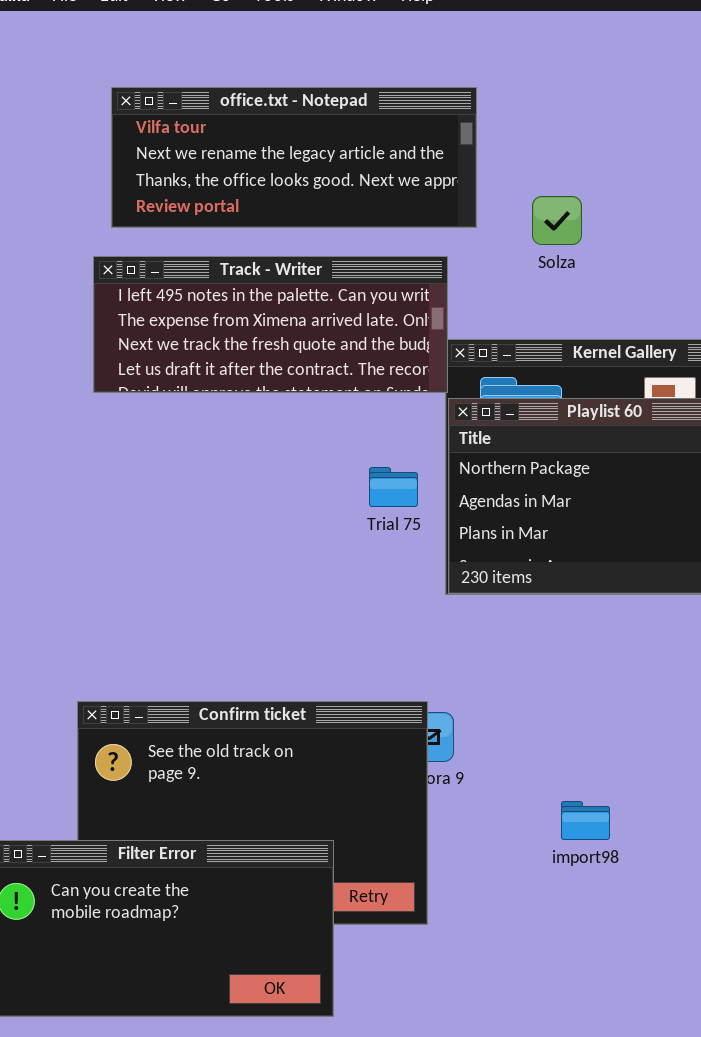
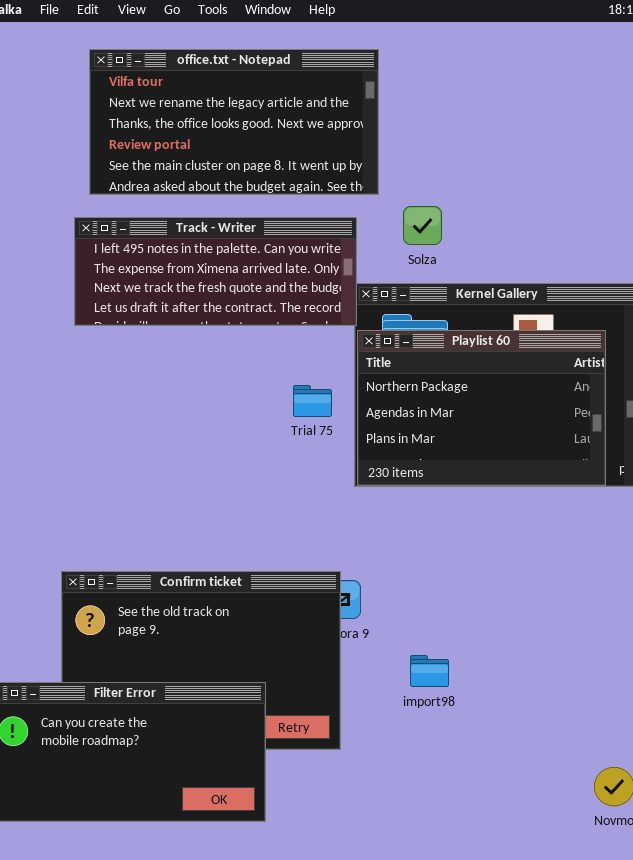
office.txt - Notepad: [111,87,477,228] -> [89,49,379,195], resized
Solza: [532,196,582,245] -> [403,206,442,245], moved
import98: [561,801,610,840] -> [410,655,449,687], moved

